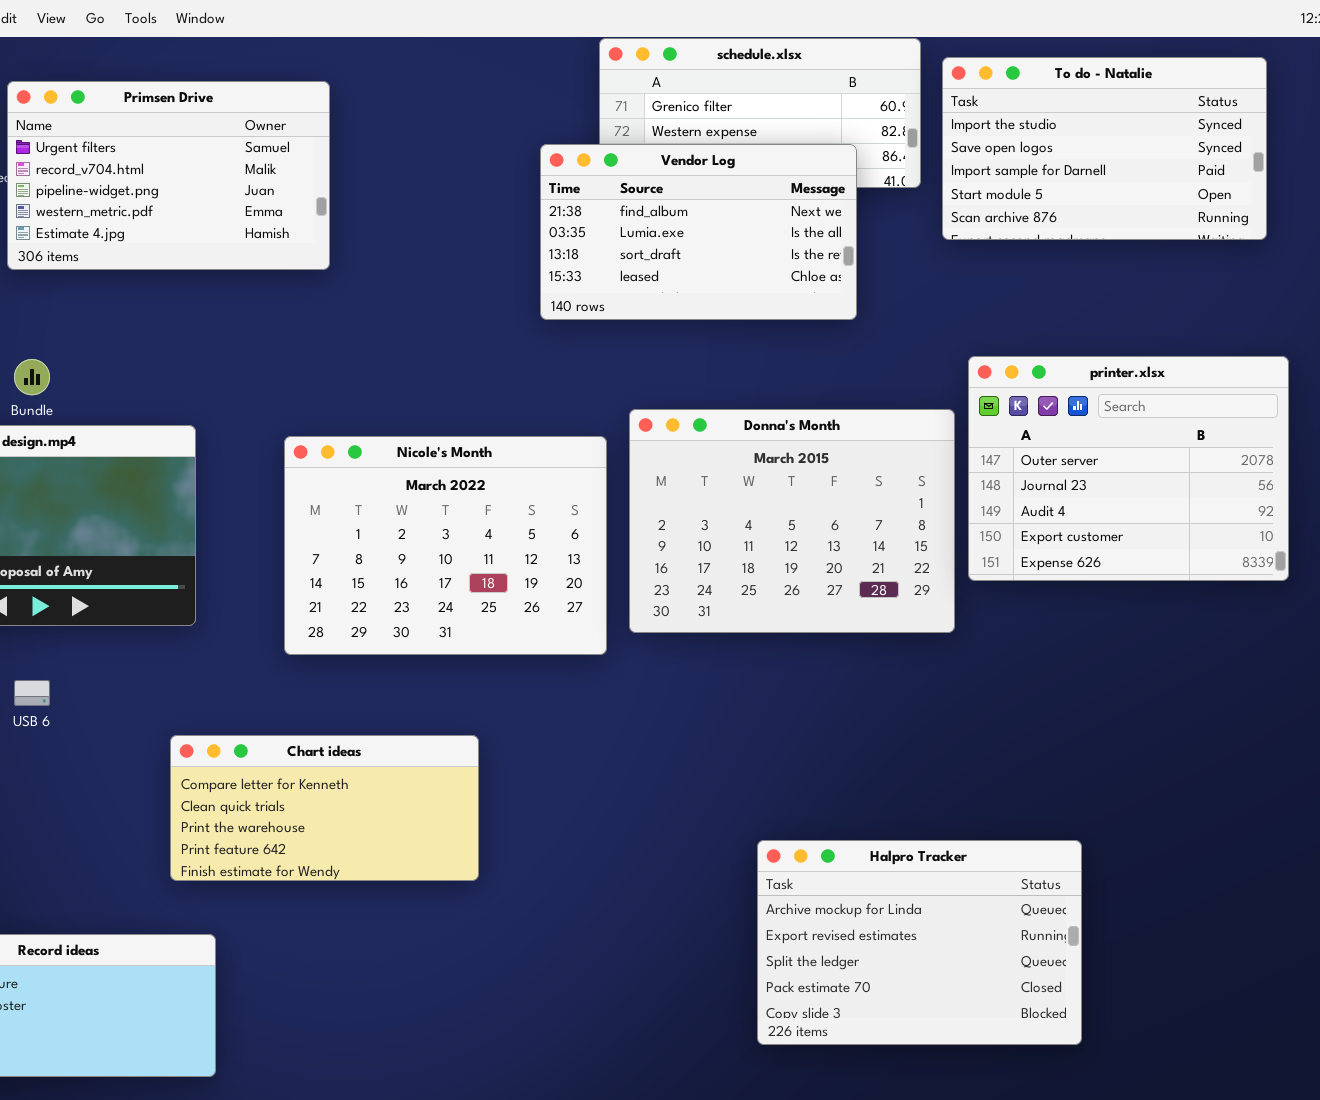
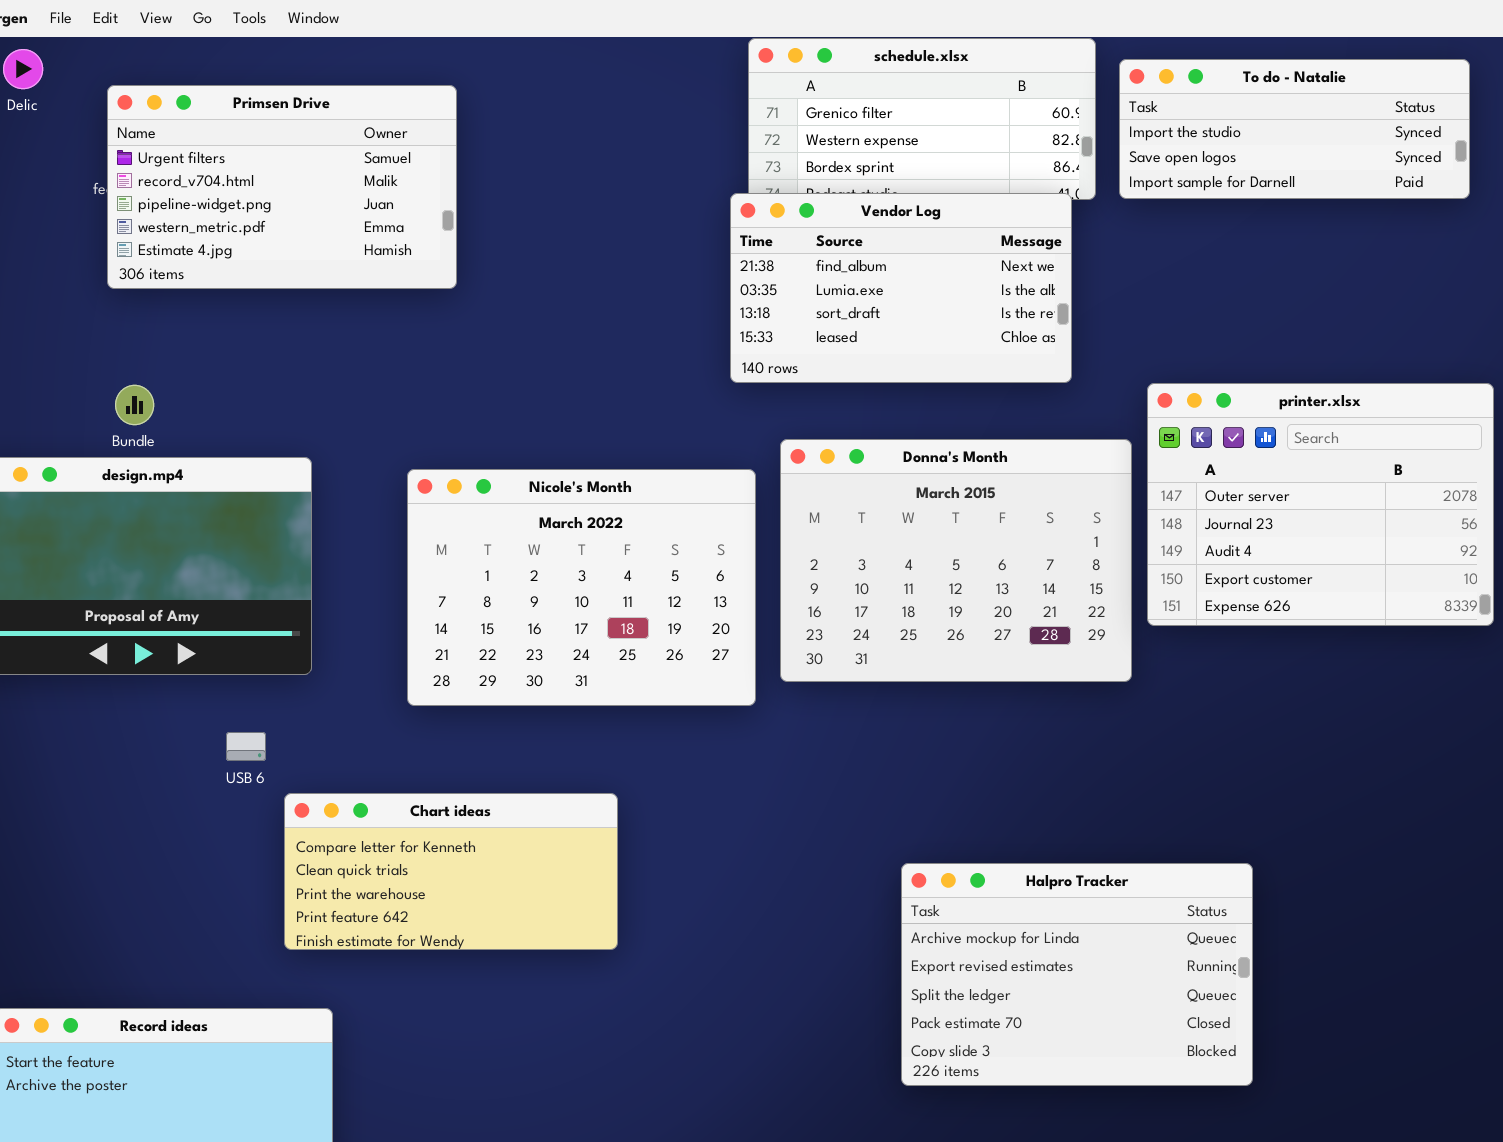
To do - Natalie: [942,57,1267,240] -> [1119,59,1470,199], resized
Vendor Log: [540,144,857,320] -> [730,193,1072,383], moved
USB 6: [14,680,50,706] -> [226,732,266,761], moved
Halpro Tracker: [757,840,1082,1045] -> [901,863,1253,1086], moved

